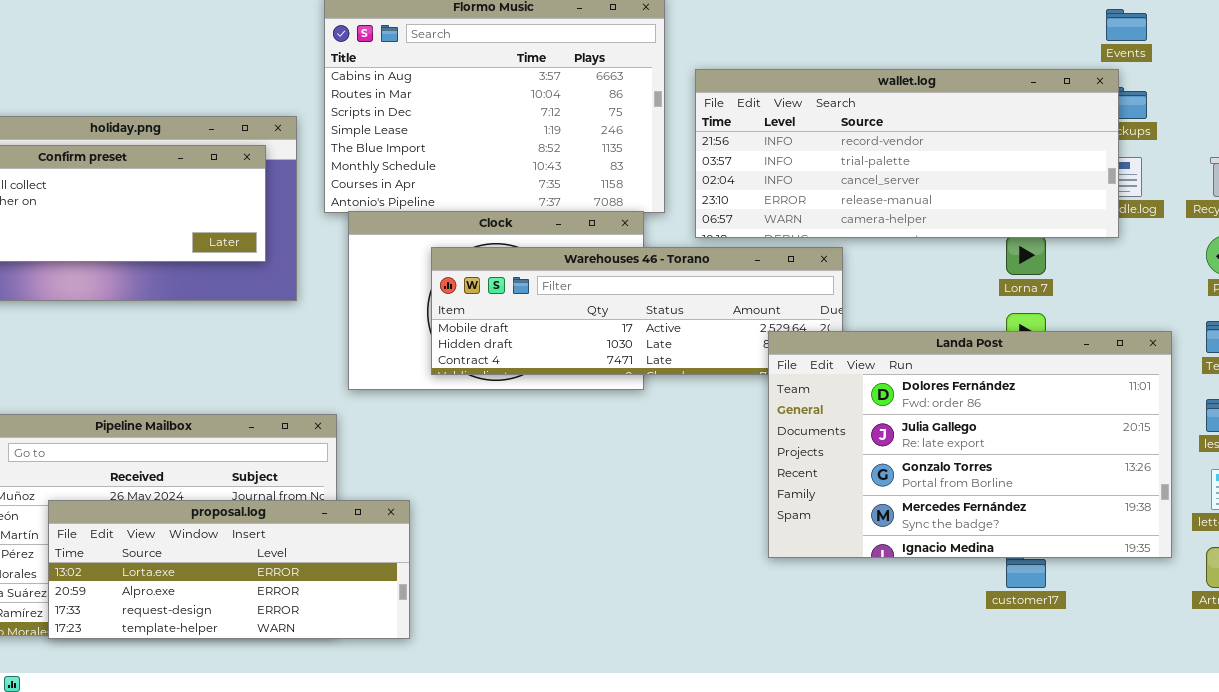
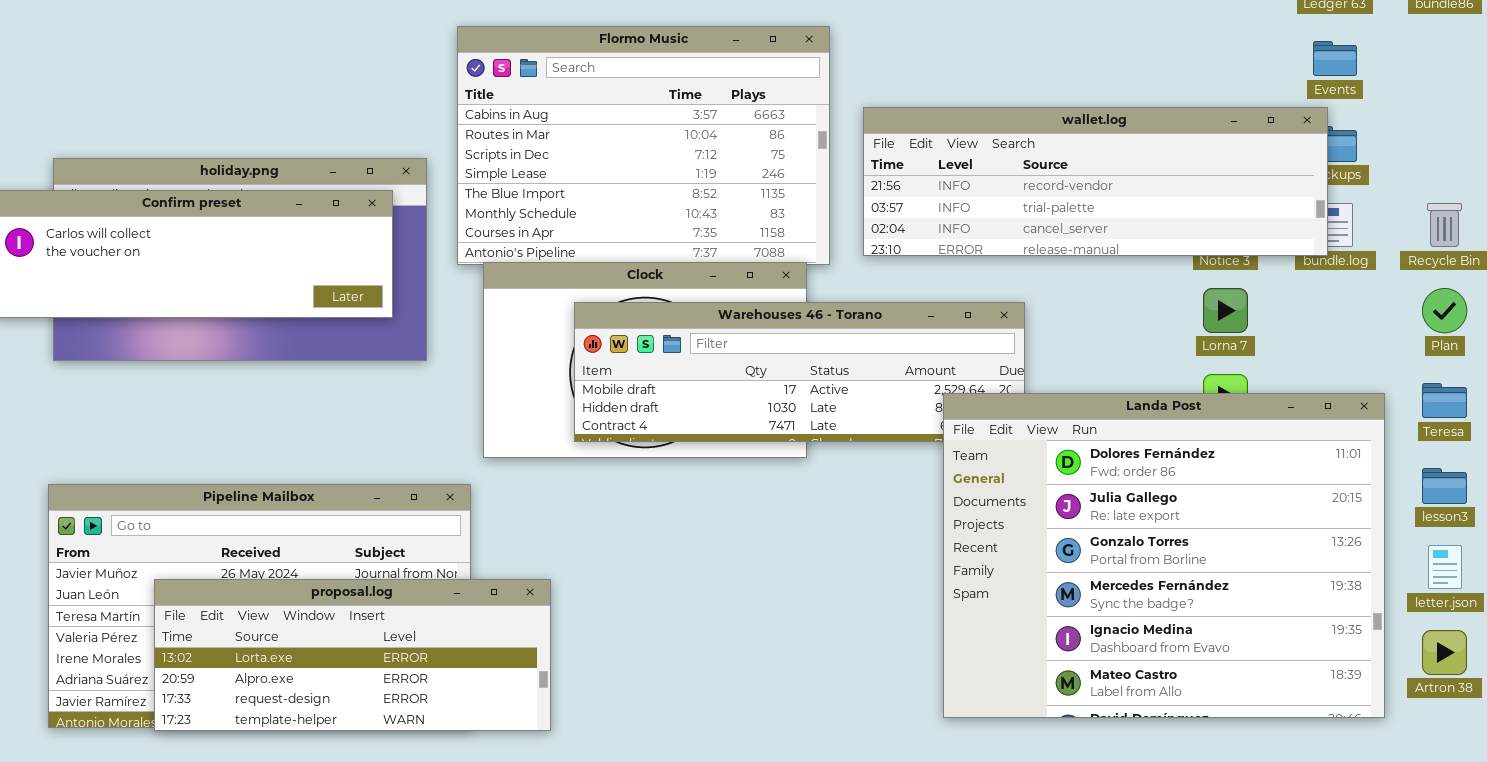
wallet.log: [695,69,1119,238] -> [863,107,1328,256], resized
Landa Post: [768,331,1172,558] -> [943,393,1385,718], resized

